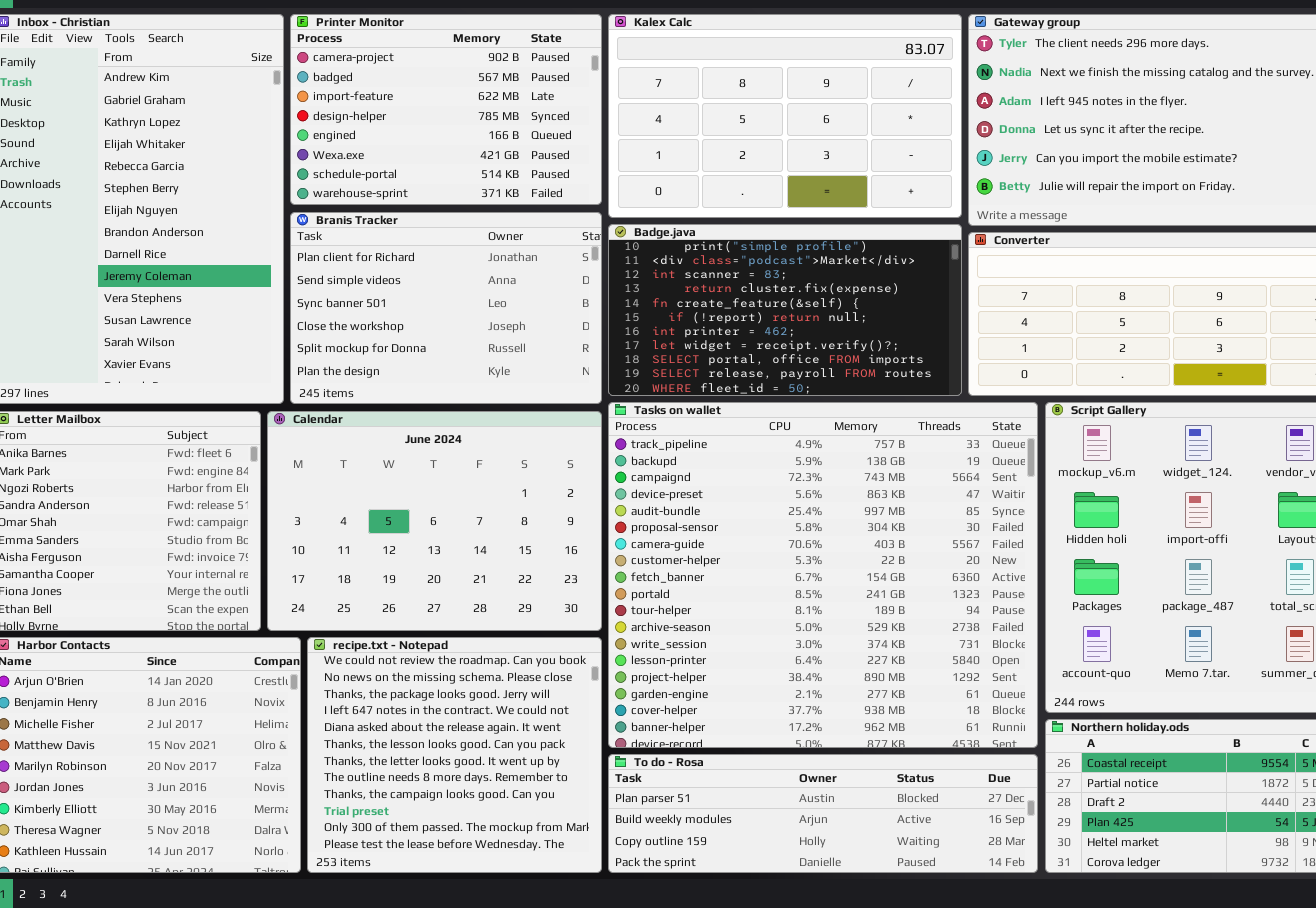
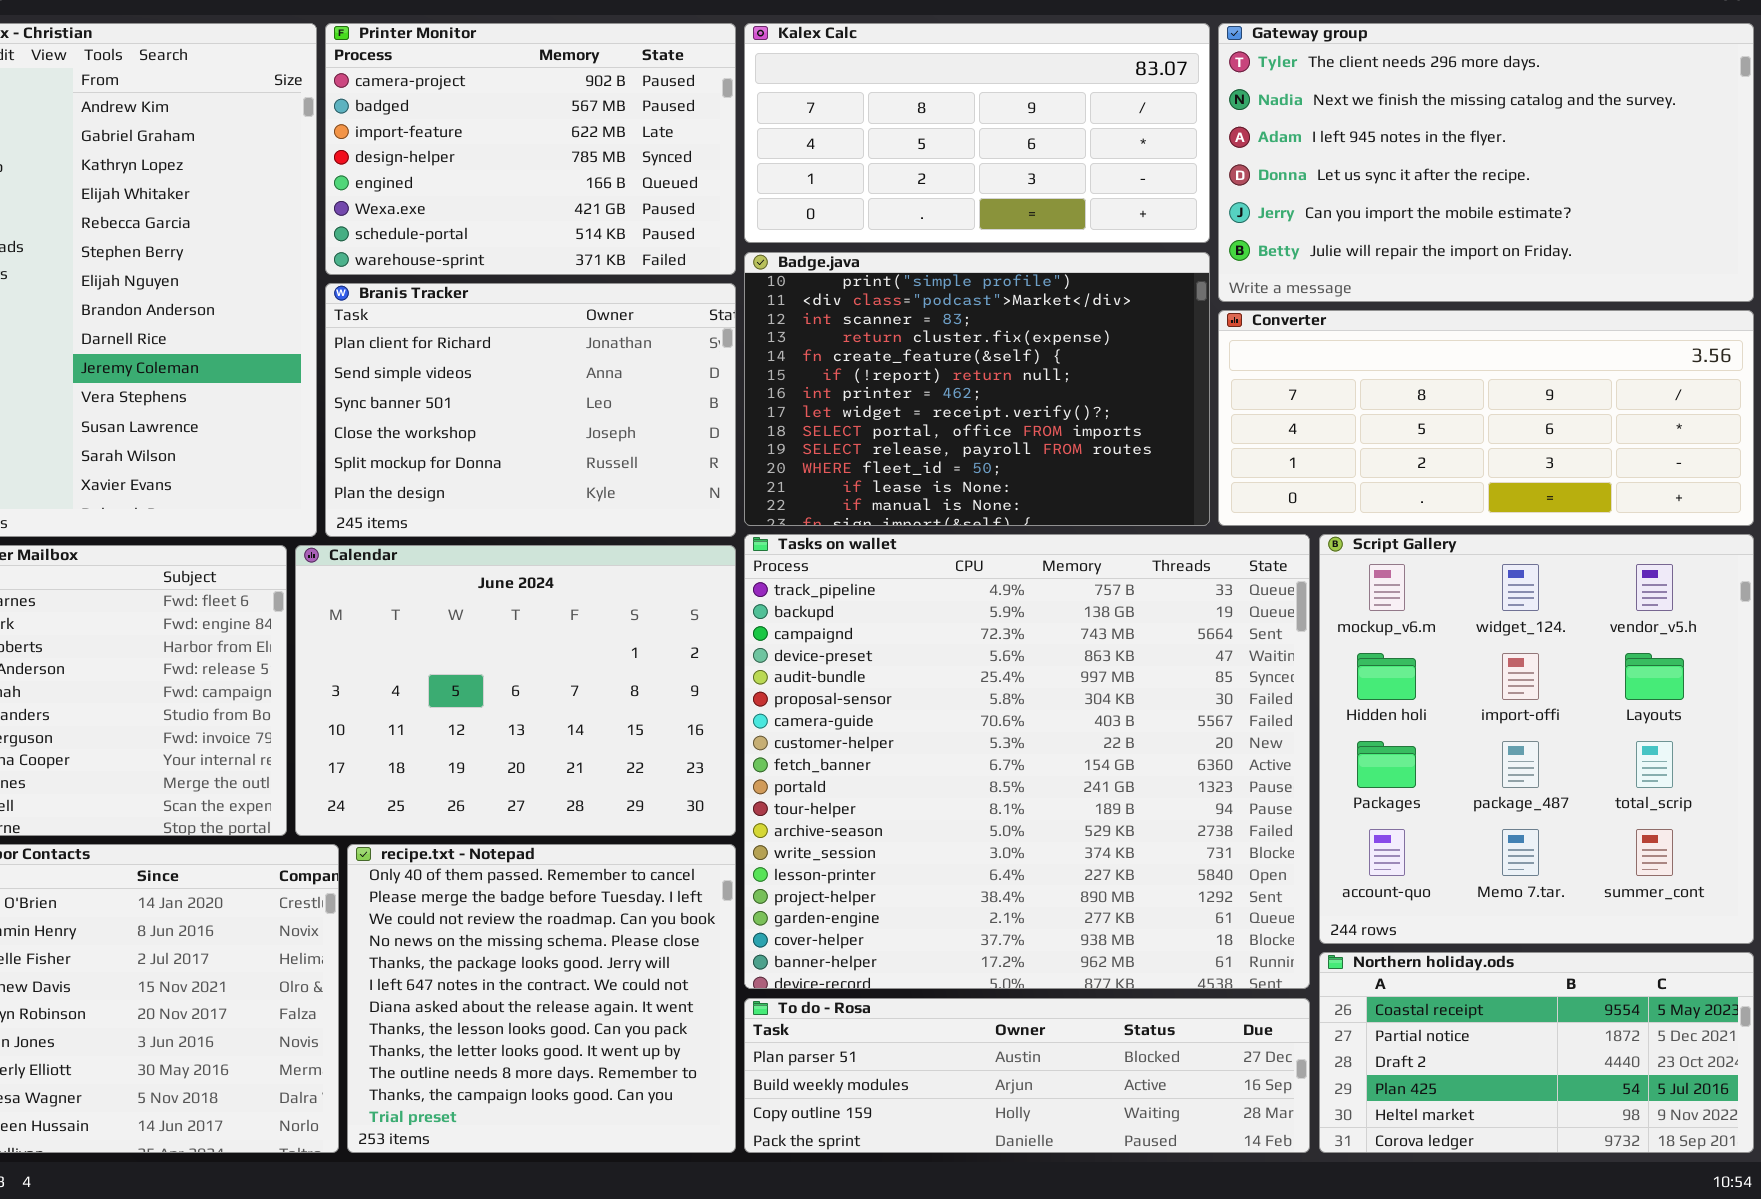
Kalex Calc: [608,14,962,218] -> [744,23,1210,243], resized
Badge.java: [608,224,962,396] -> [744,252,1210,526], resized
recipe.txt - Notepad: [307,637,602,873] -> [347,844,736,1153], scrolled up 2 rows

